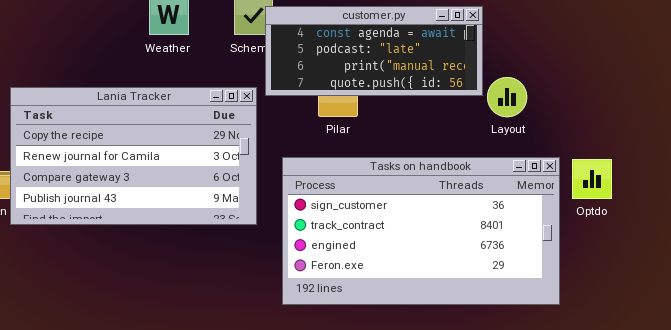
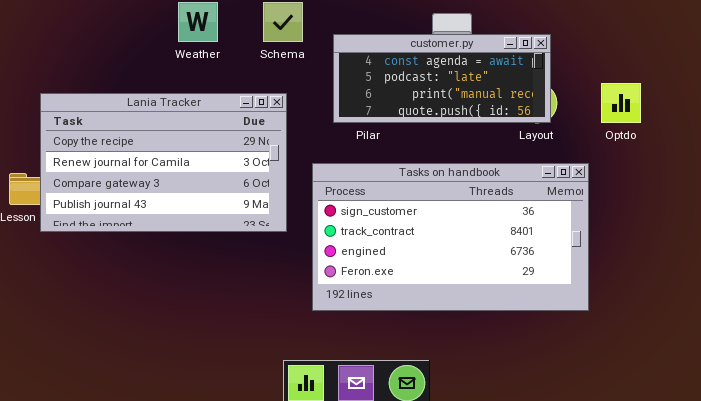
customer.py: [265,6,483,96] -> [333,34,551,123], moved
Optdo: [572,159,612,199] -> [601,83,641,123], moved

